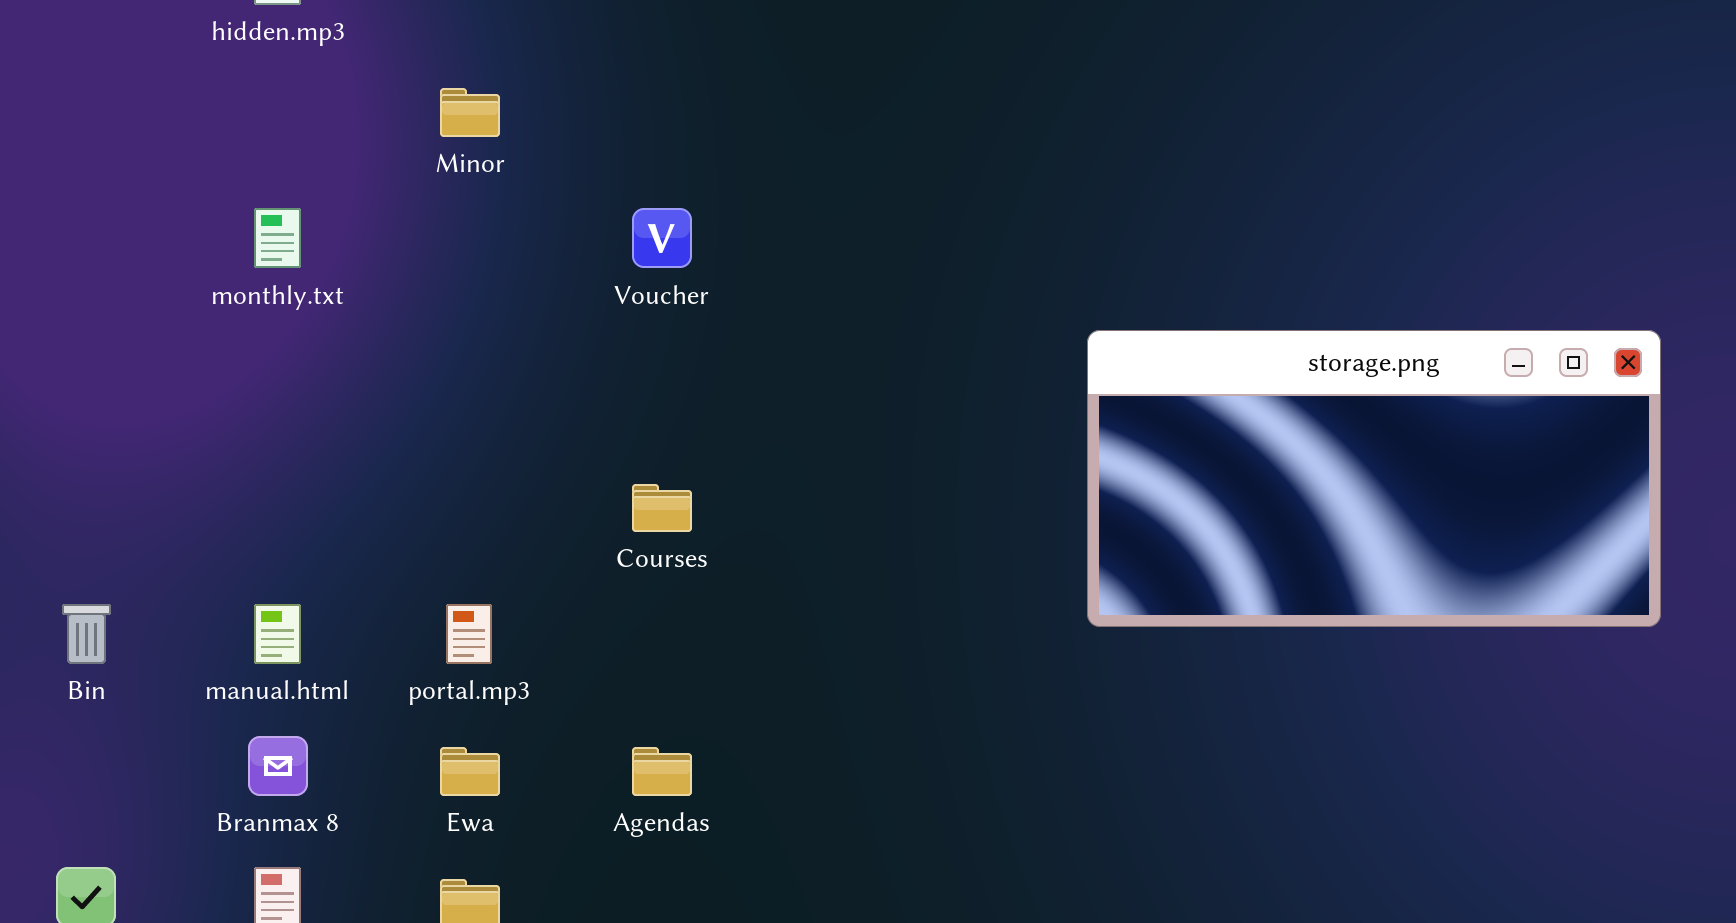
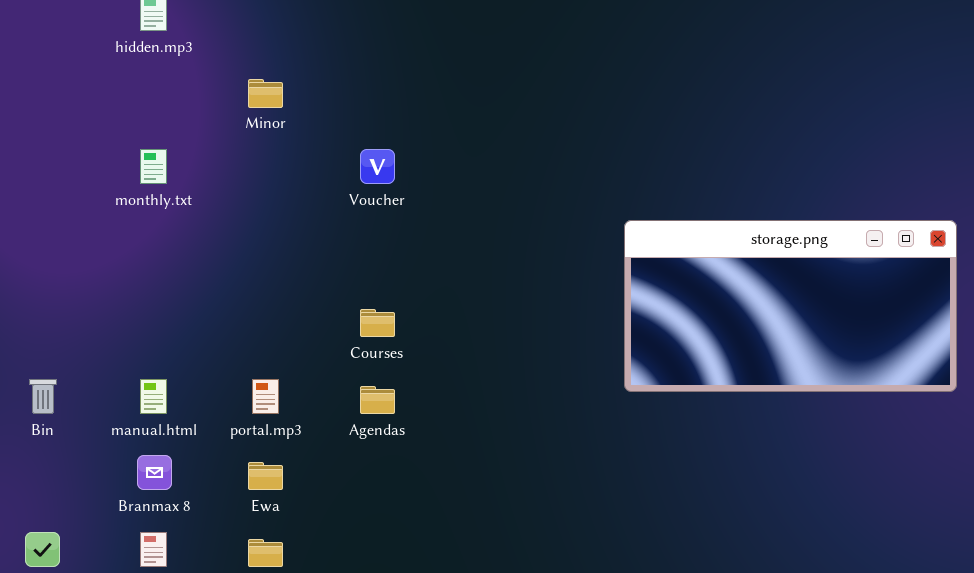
Agendas: [632,747,692,796] -> [360,386,395,414], moved

